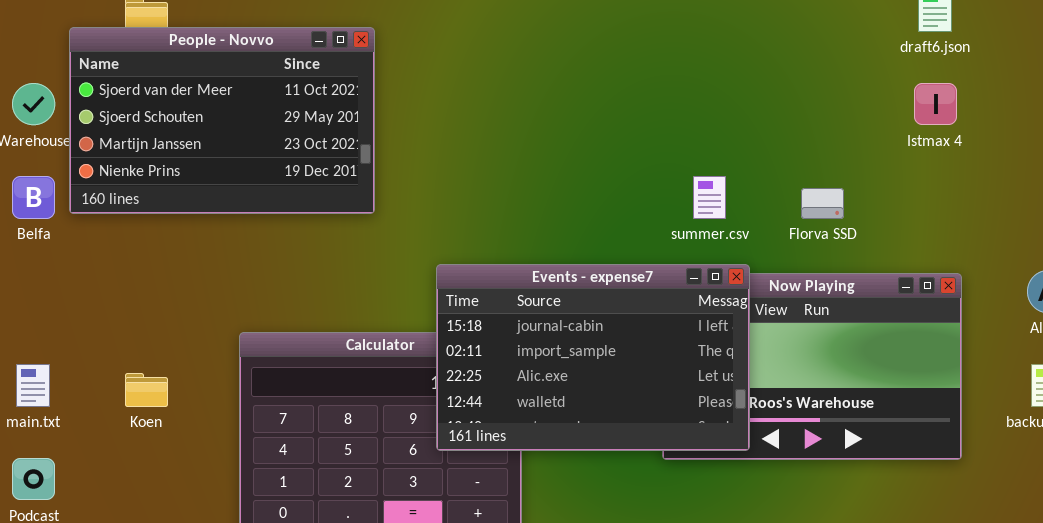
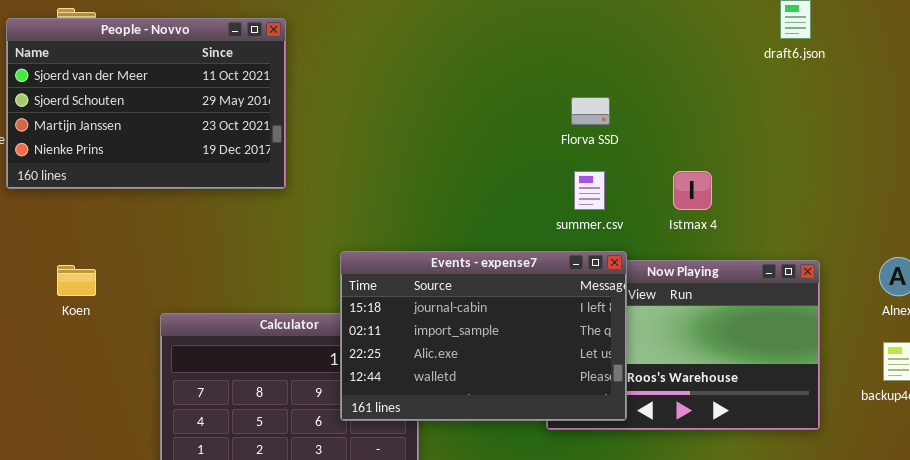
People - Novvo: [69,27,375,214] -> [6,18,286,189], moved
Istmax 4: [914,83,957,125] -> [673,171,712,210], moved
Florva SSD: [801,188,844,219] -> [571,97,610,125], moved
Koen: [125,373,168,407] -> [57,265,96,296], moved

